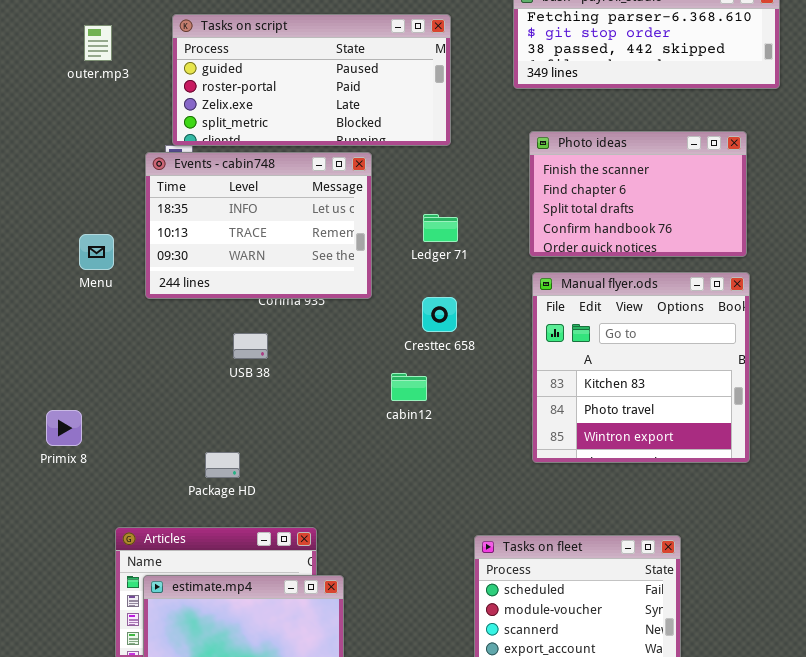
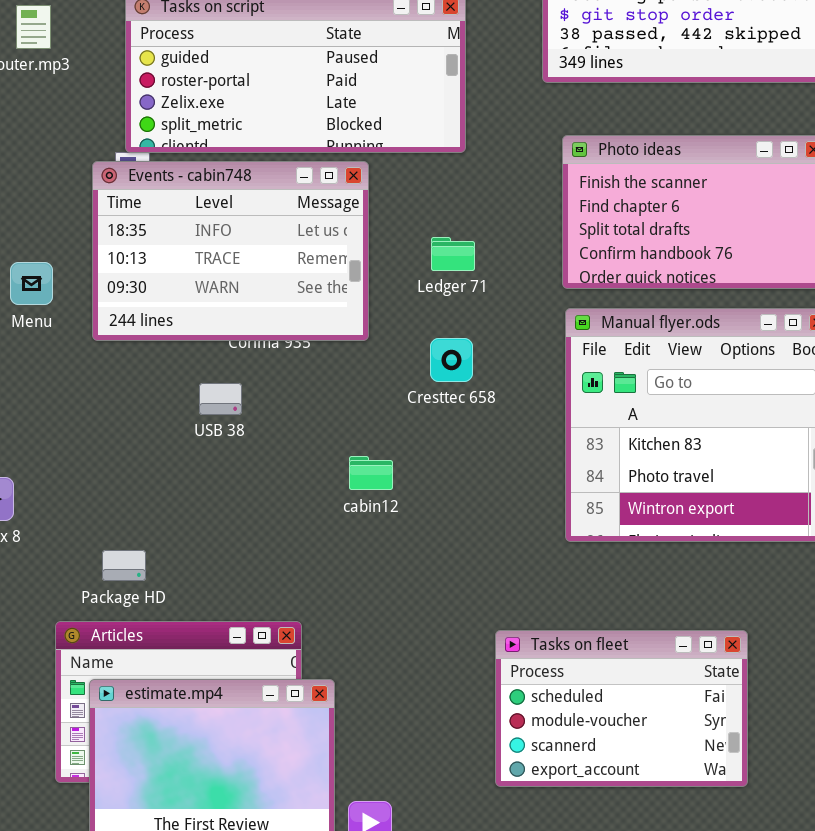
cabin12: [391,373,427,401] -> [349,456,393,490], moved
Package HD: [205,452,240,478] -> [102,550,146,581], moved

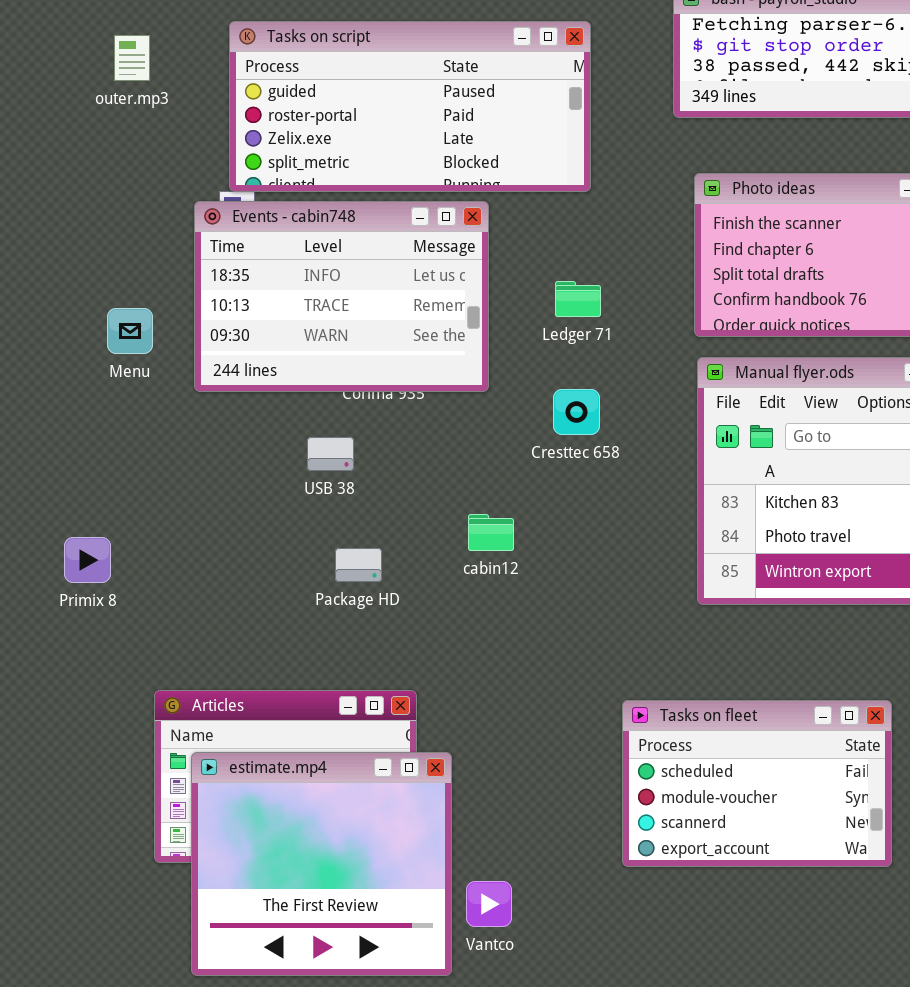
Package HD: [102,550,146,581] -> [335,548,382,582], moved

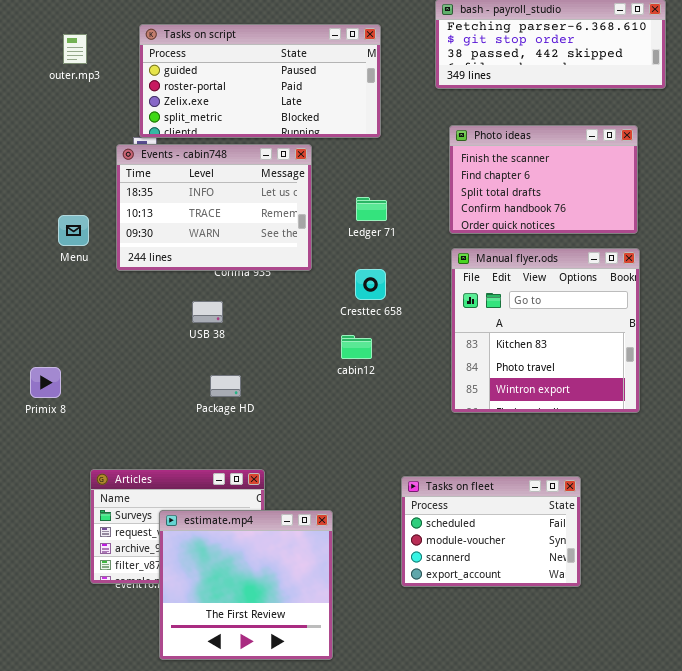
cabin12: [468,514,514,551] -> [341,335,372,359], moved
estimate.mp4: [191,752,452,976] -> [159,510,333,660], moved

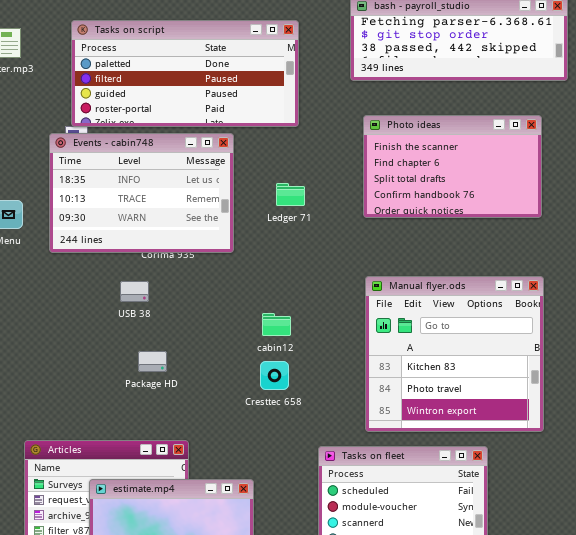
Tasks on script: [139,24,381,138] -> [71,20,299,127], scrolled up 2 rows
Manual flyer.ods: [451,248,640,413] -> [365,276,544,432], moved
Cresttec 658: [355,269,386,300] -> [260,361,289,390], moved

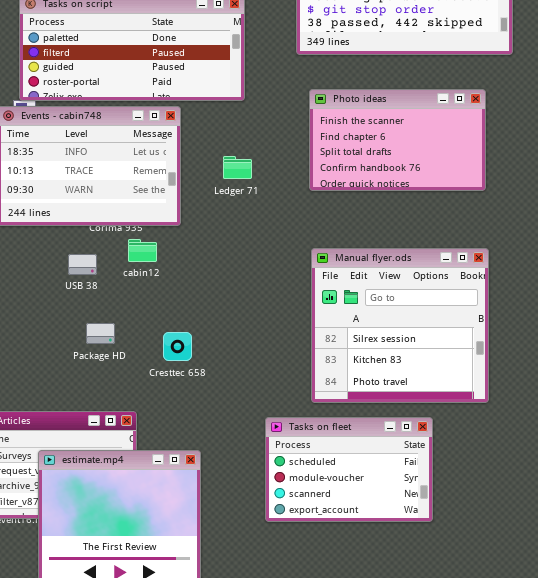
Manual flyer.ods: [365,276,544,432] -> [311,248,489,403], scrolled up 1 row
cabin12: [262,313,291,336] -> [128,239,157,262], moved
Cresttec 658: [260,361,289,390] -> [163,332,192,361], moved

